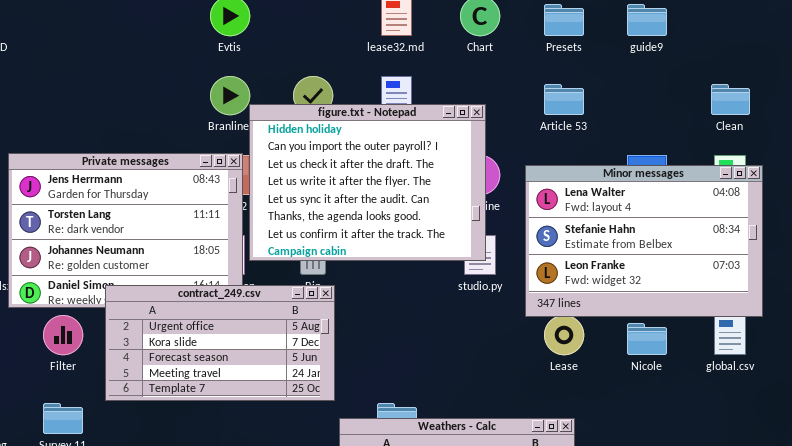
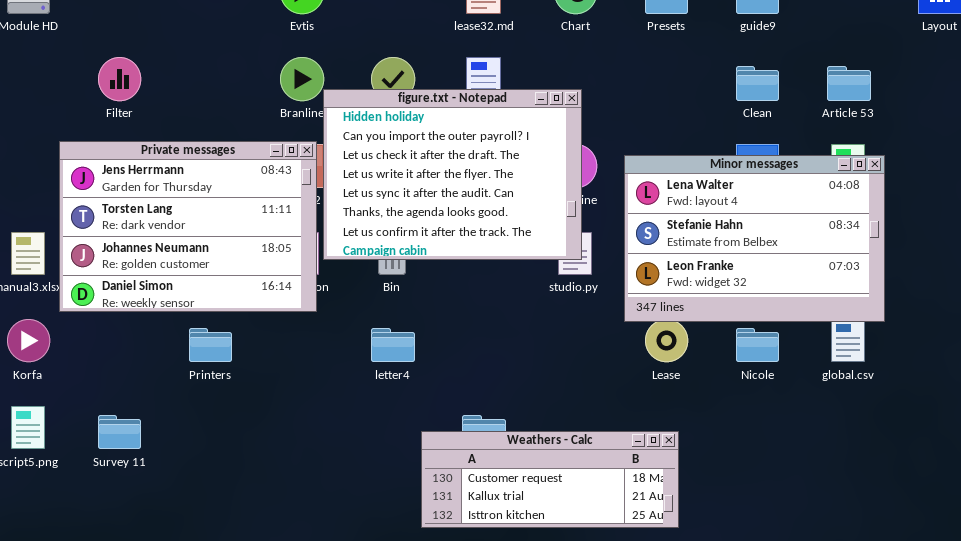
Article 53: [544,84,584,115] -> [827,66,871,101], moved
Clean: [711,84,750,115] -> [736,66,779,101], moved
contract_249.csv: [105,285,335,401] -> none, closed
Filter: [43,315,83,355] -> [98,57,141,101], moved

